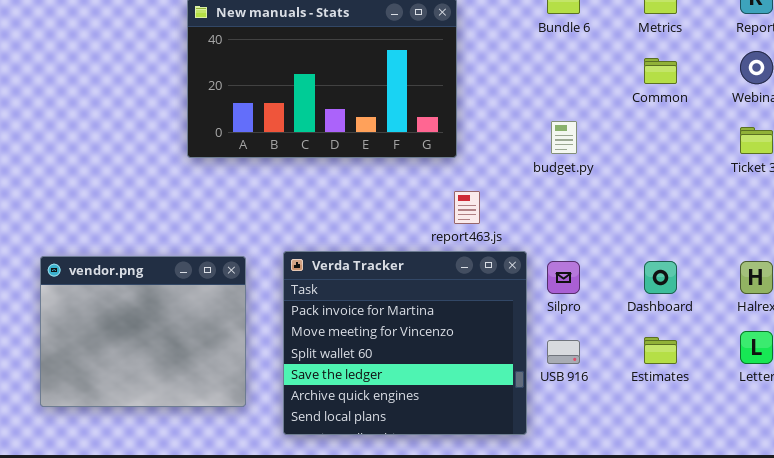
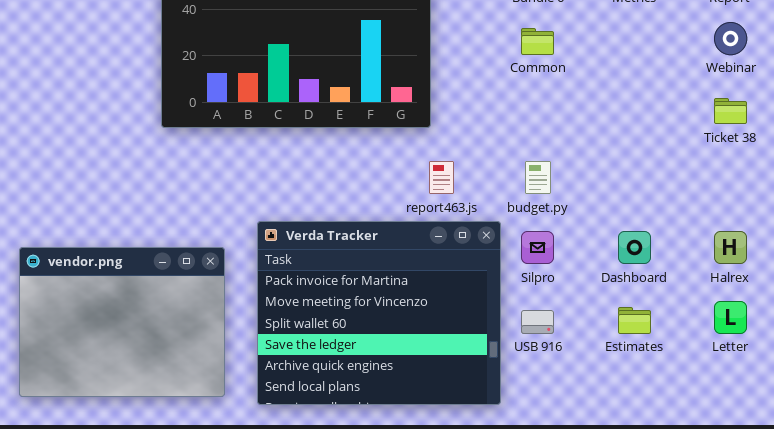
Common: [644,58,677,84] -> [521,28,554,55], moved
budget.py: [551,121,577,154] -> [525,161,551,194], moved
vendor.png: [40,256,246,407] -> [19,247,225,397], moved

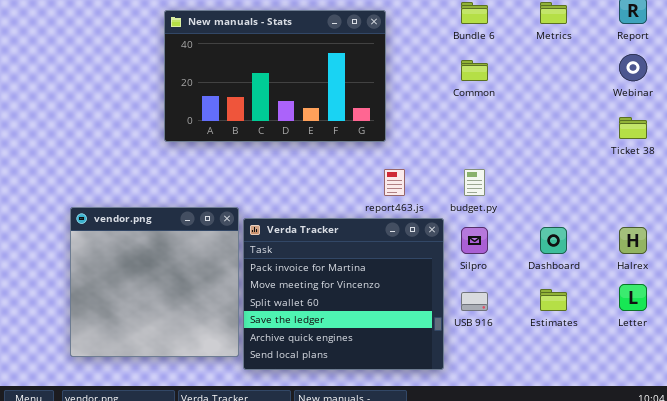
vendor.png: [19,247,225,397] -> [70,207,239,357], moved, resized

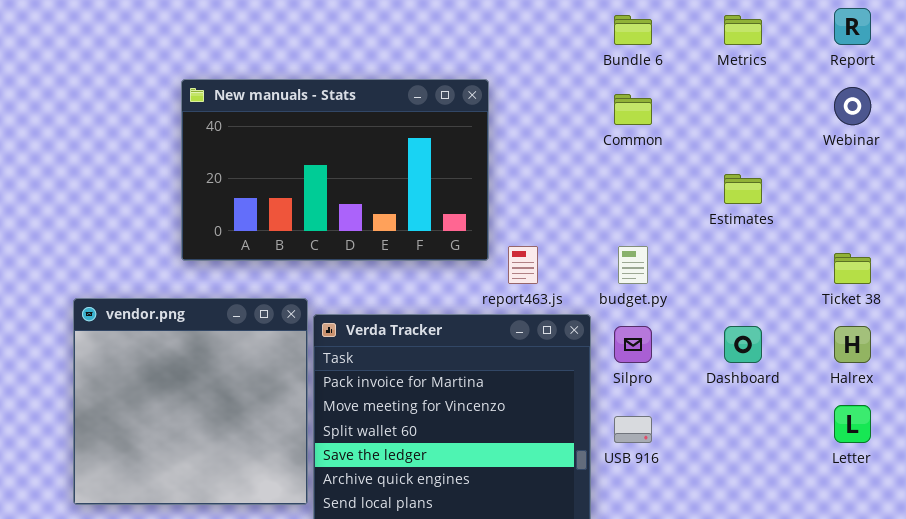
New manuals - Stats: [164,10,386,142] -> [181,79,489,261], moved
Ticket 38: [619,117,647,139] -> [834,253,871,284], moved
Estimates: [540,289,567,311] -> [724,174,762,204], moved

